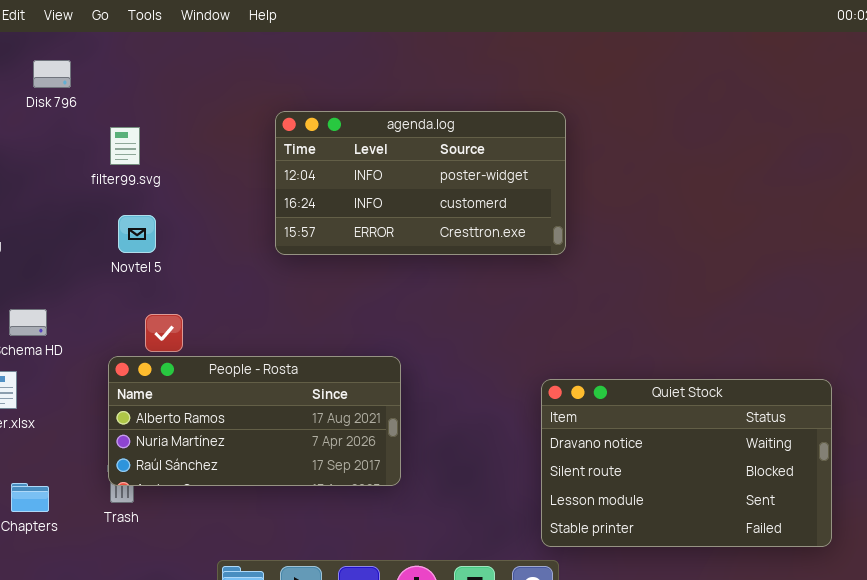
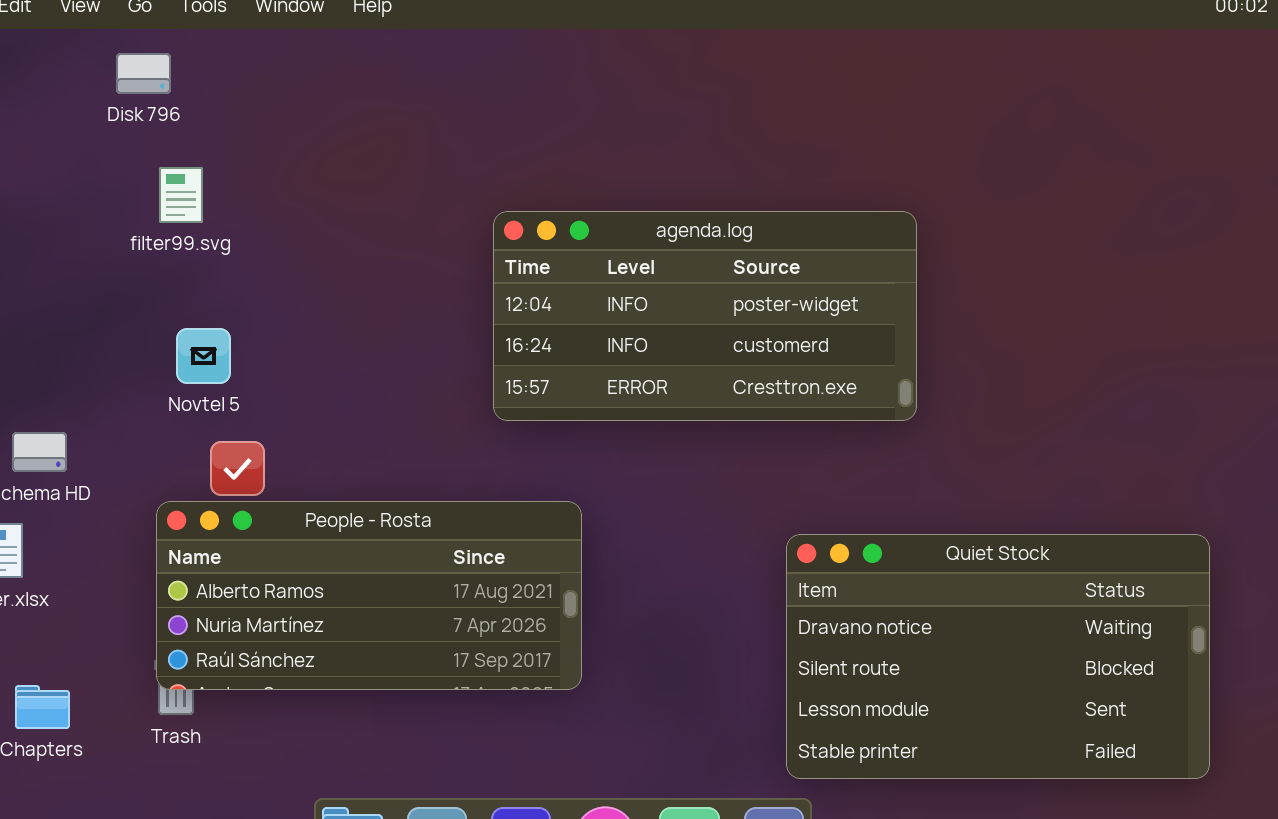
Disk 796: [33,60,71,88] -> [116,53,171,94], moved
agenda.log: [275,111,566,255] -> [493,211,917,421], moved
Novtel 5: [118,215,156,253] -> [176,328,231,384], moved

